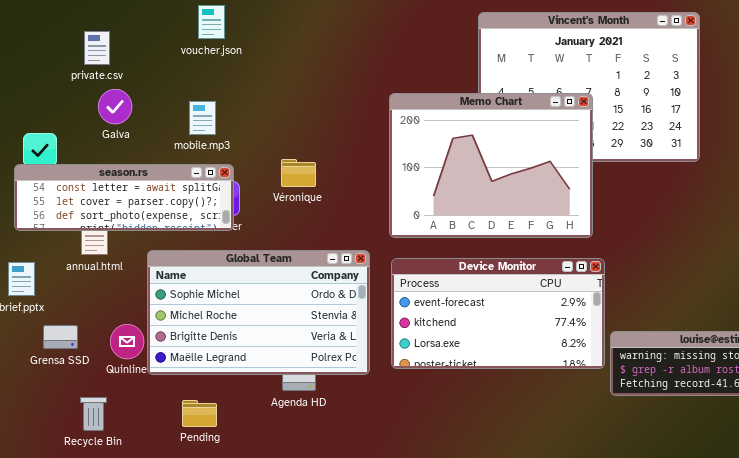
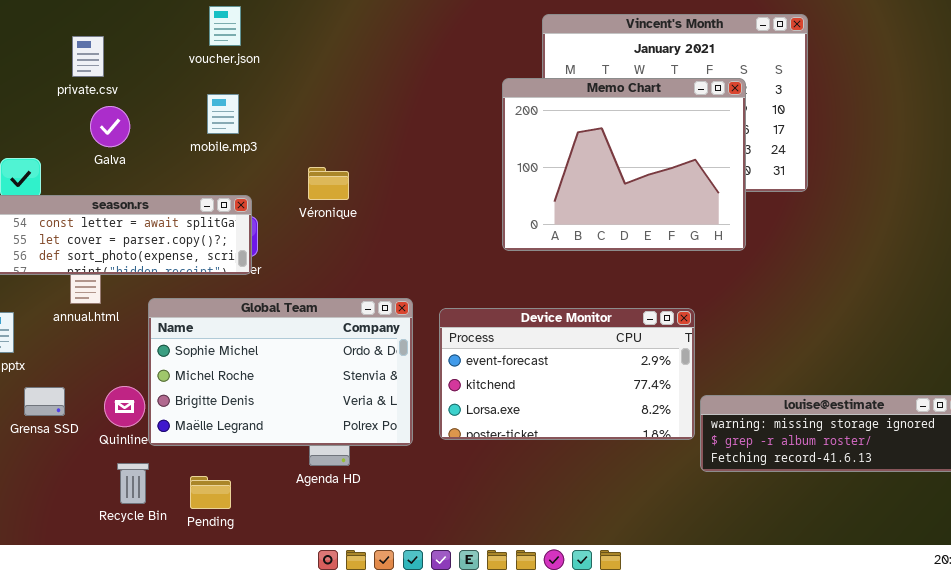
Memo Chart: [389,93,593,238] -> [502,78,746,251], moved
mobile.mp3: [189,101,216,135] -> [207,94,239,134], moved
Véronique: [281,159,316,187] -> [308,167,349,200], moved
Recycle Bin: [80,397,107,431] -> [117,463,149,504], moved

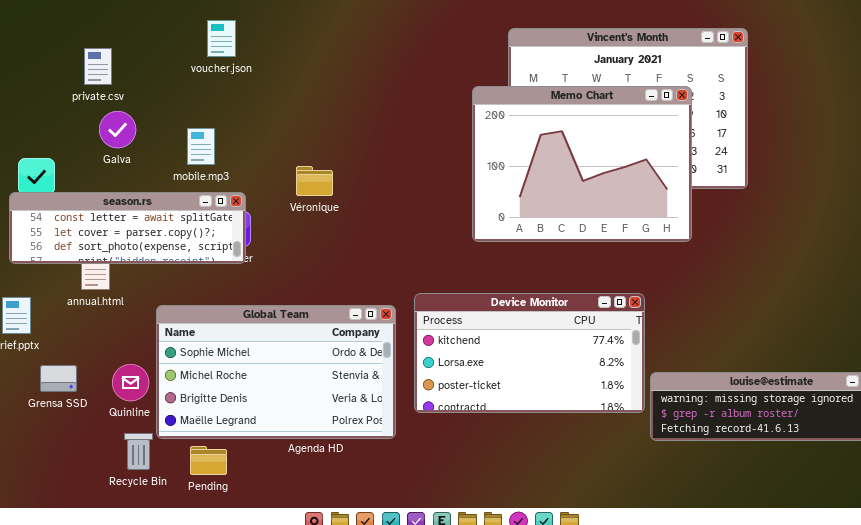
mobile.mp3: [207,94,239,134] -> [187,128,215,165], moved
Global Team: [148,298,413,446] -> [156,305,396,439], moved
Device Monitor: [439,308,695,440] -> [414,293,645,413], scrolled down 1 row

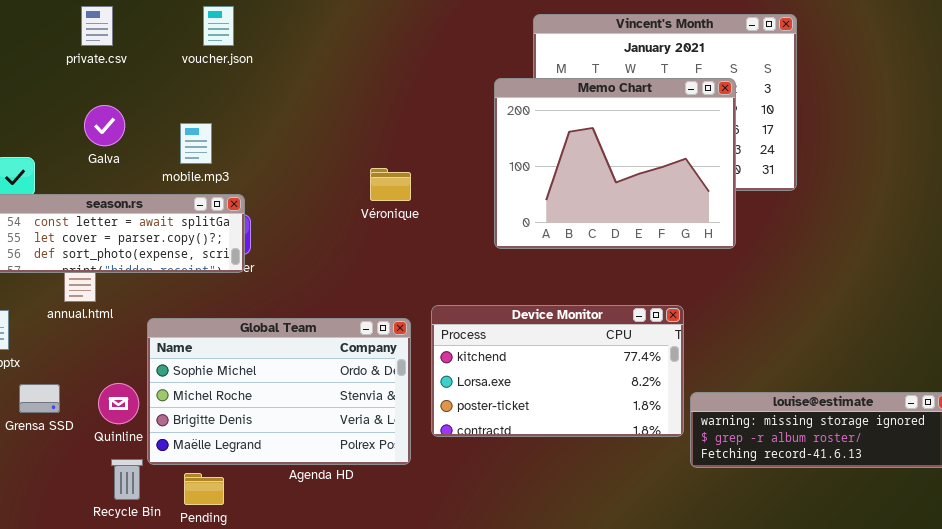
private.csv: [84,48,112,85] -> [81,6,113,46], moved
Véronique: [296,166,333,196] -> [370,168,411,201], moved

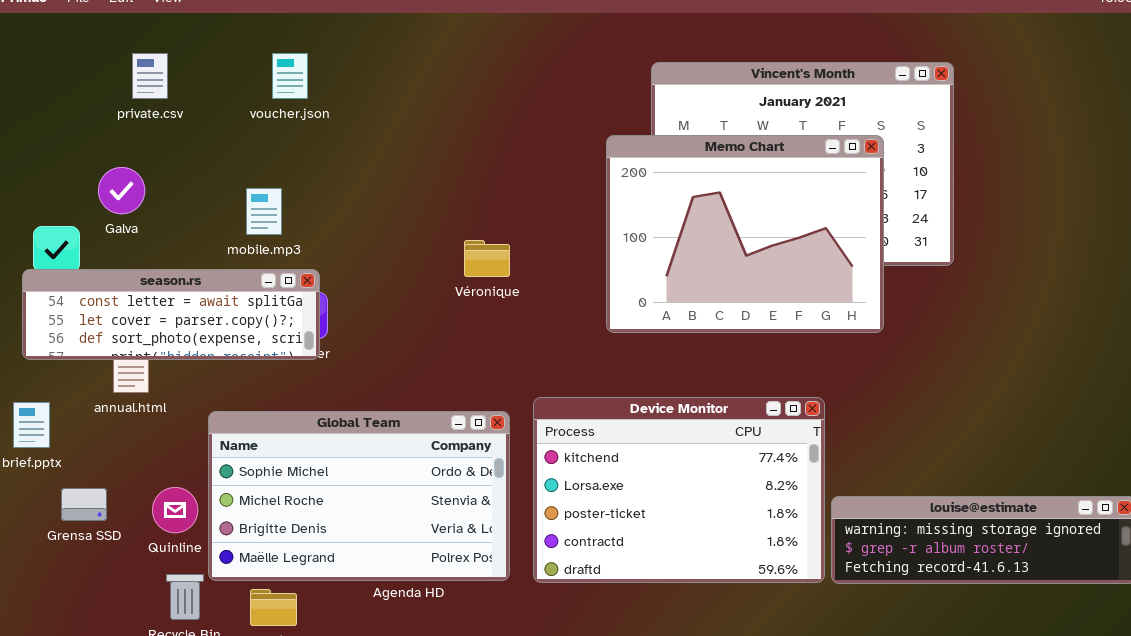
Galva: [84,105,125,146] -> [98,167,145,214], moved
Device Monitor: [431,305,684,437] -> [533,397,825,583], resized

